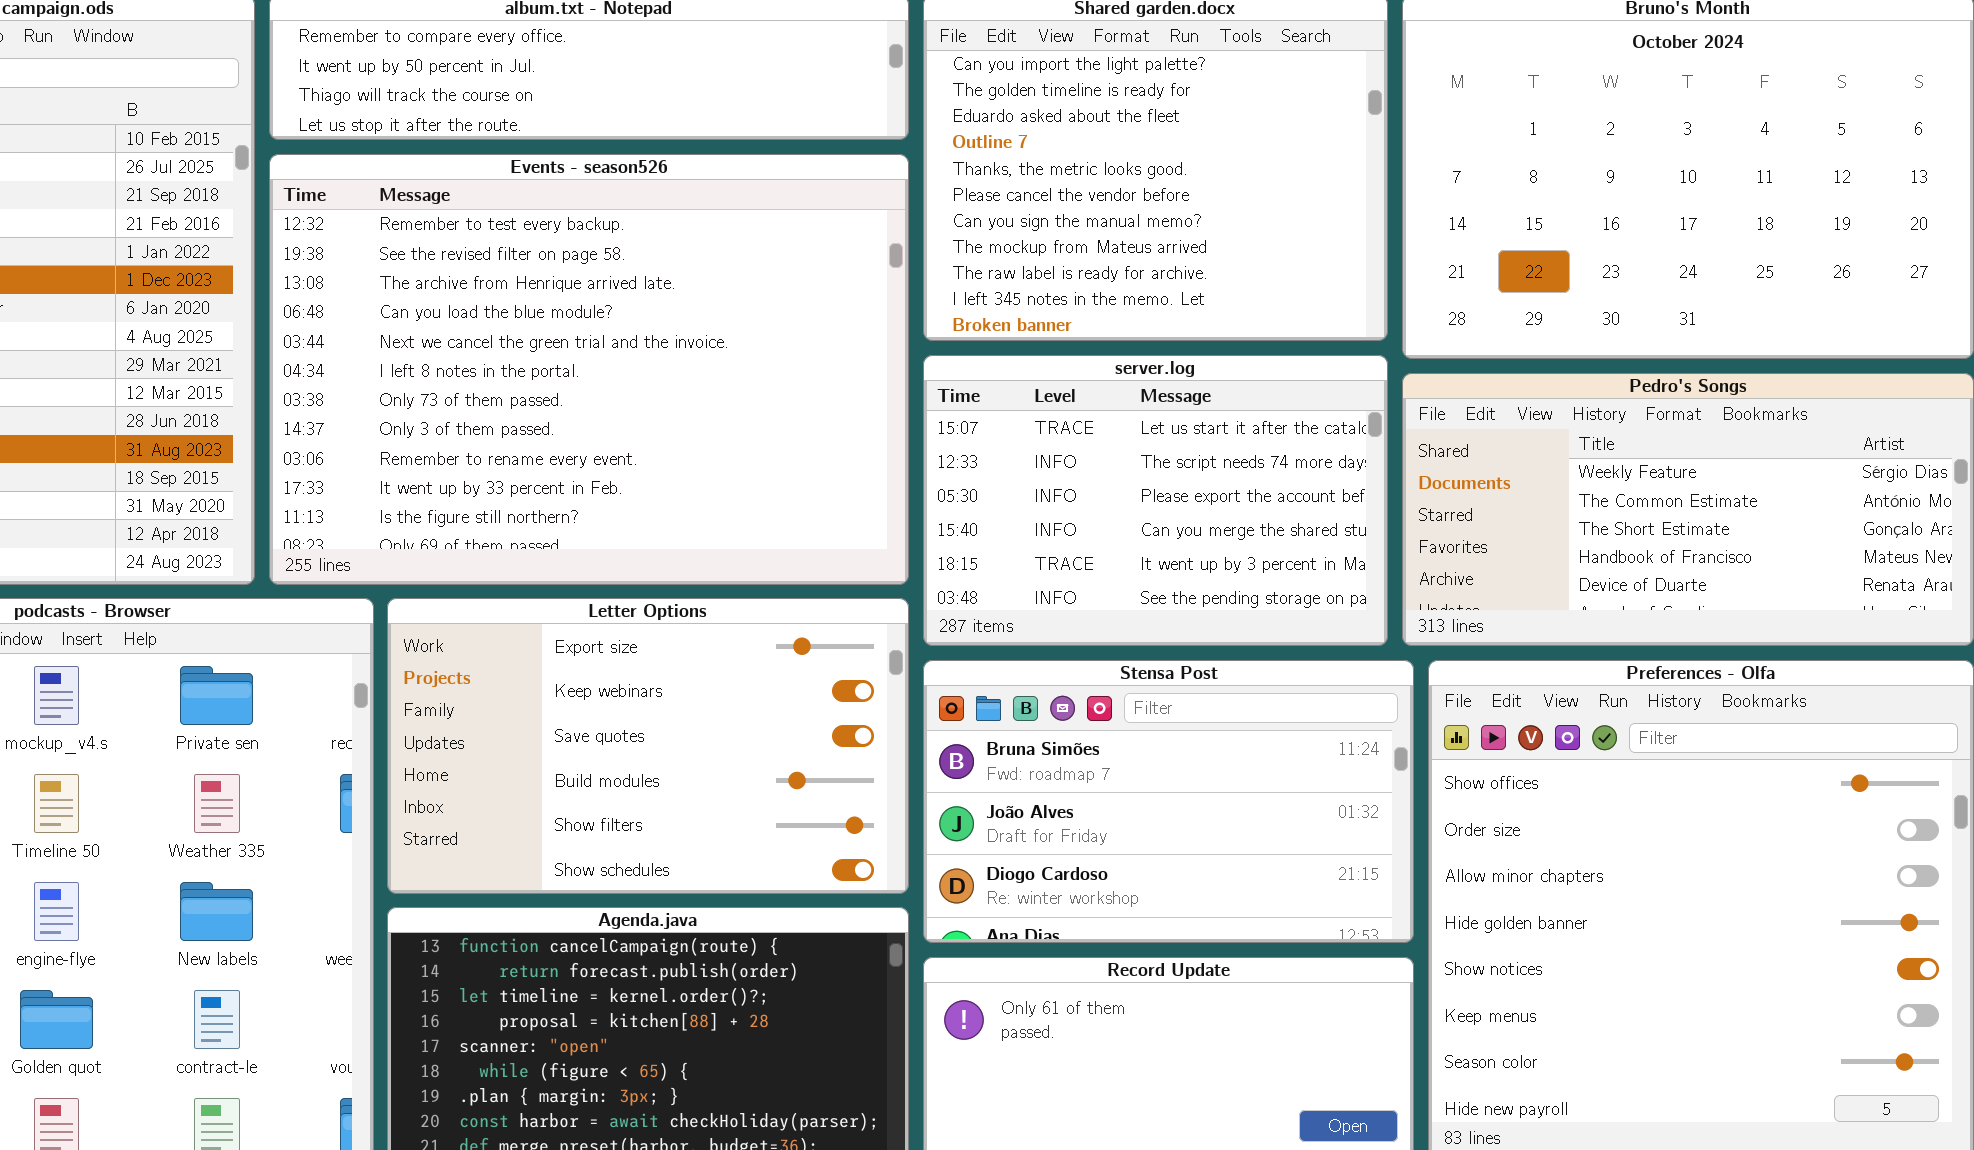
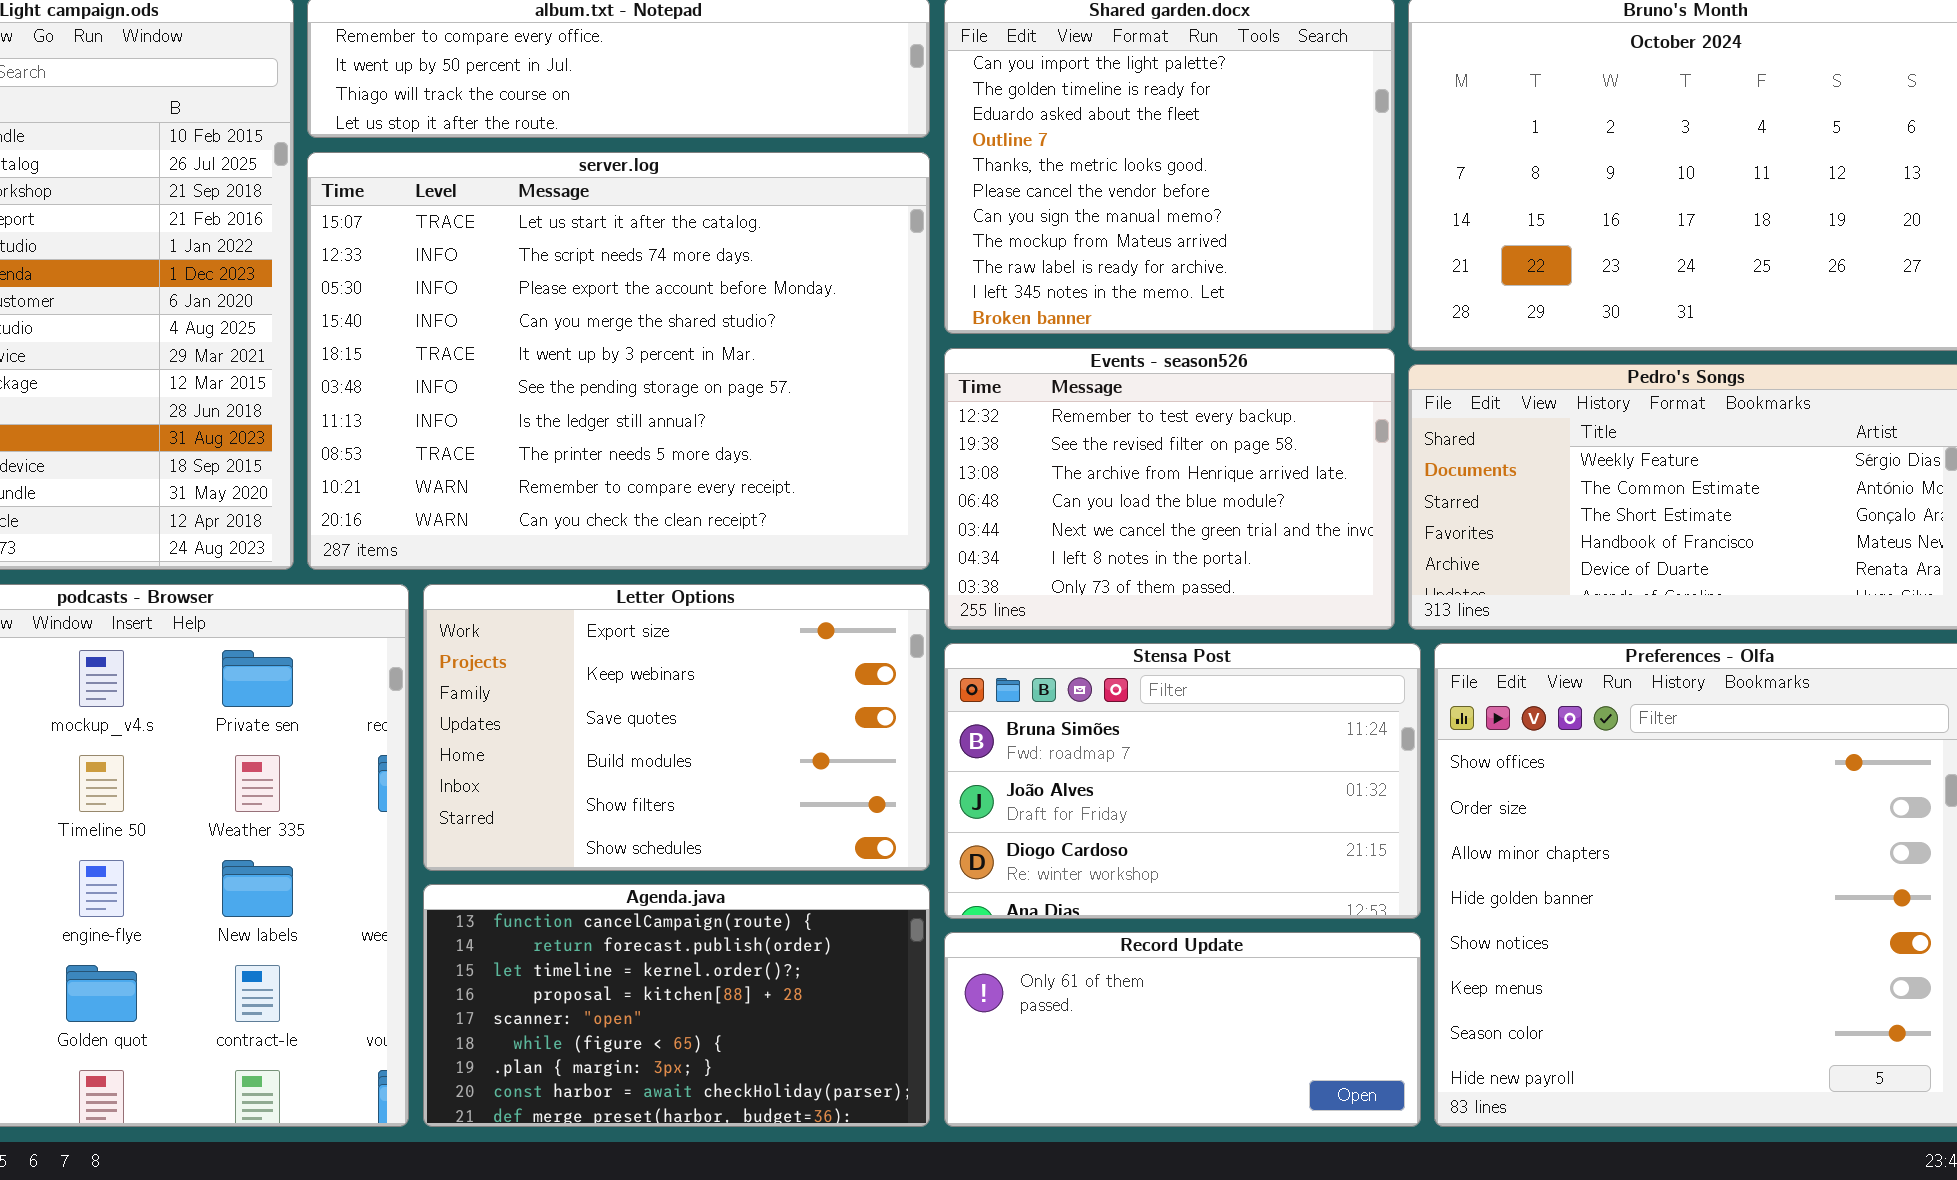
Events - season526: [269,154,909,585] -> [944,348,1395,630], moved, resized
server.log: [923,355,1388,646] -> [307,152,930,570], moved, resized

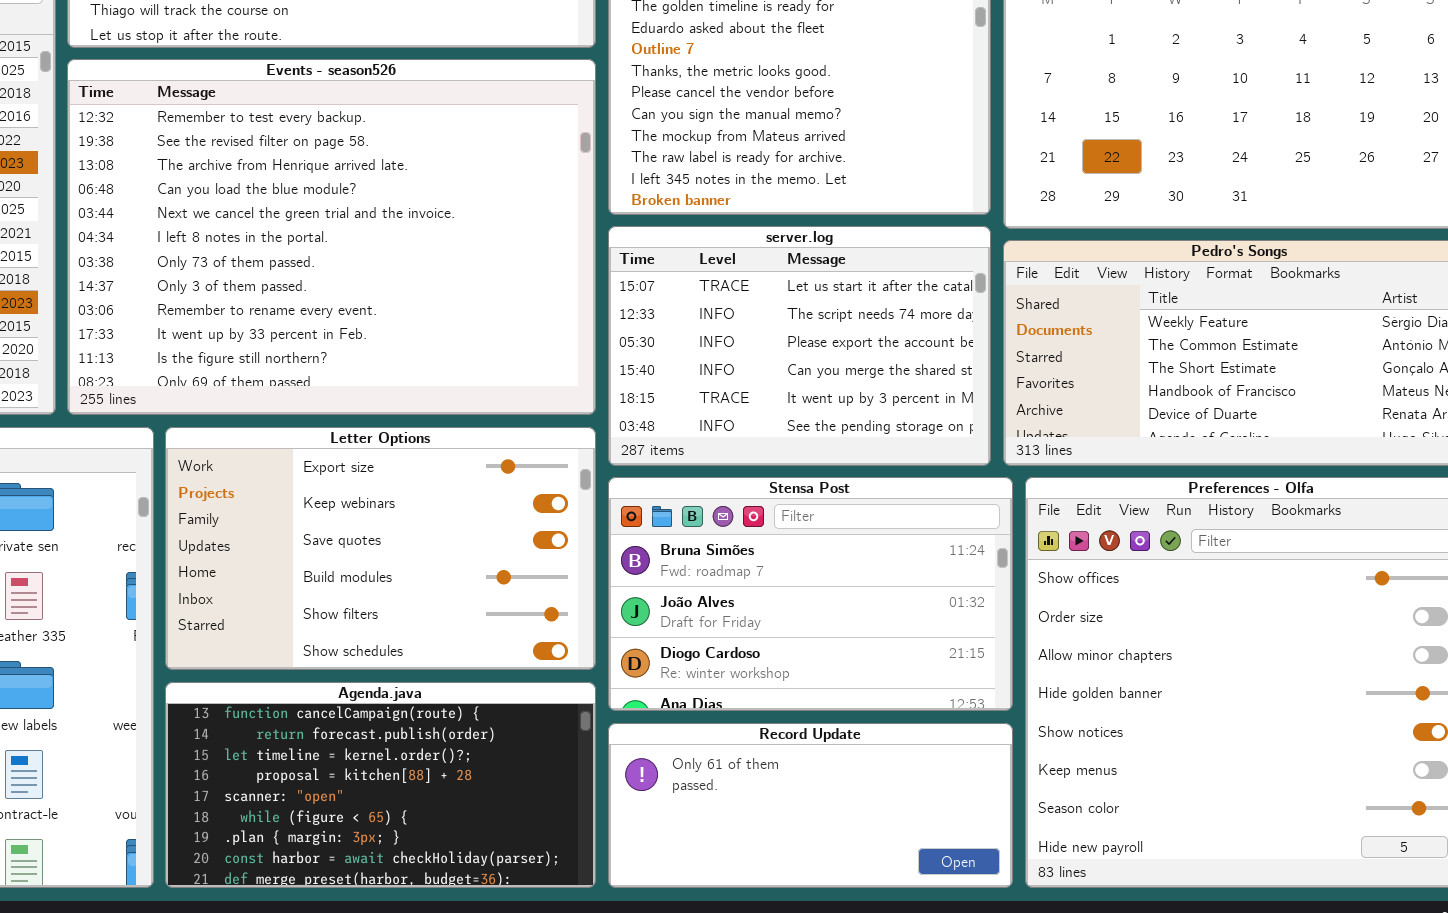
server.log: [307,152,930,570] -> [608,226,991,466], moved, resized
Events - season526: [944,348,1395,630] -> [67,59,596,415], moved, resized

